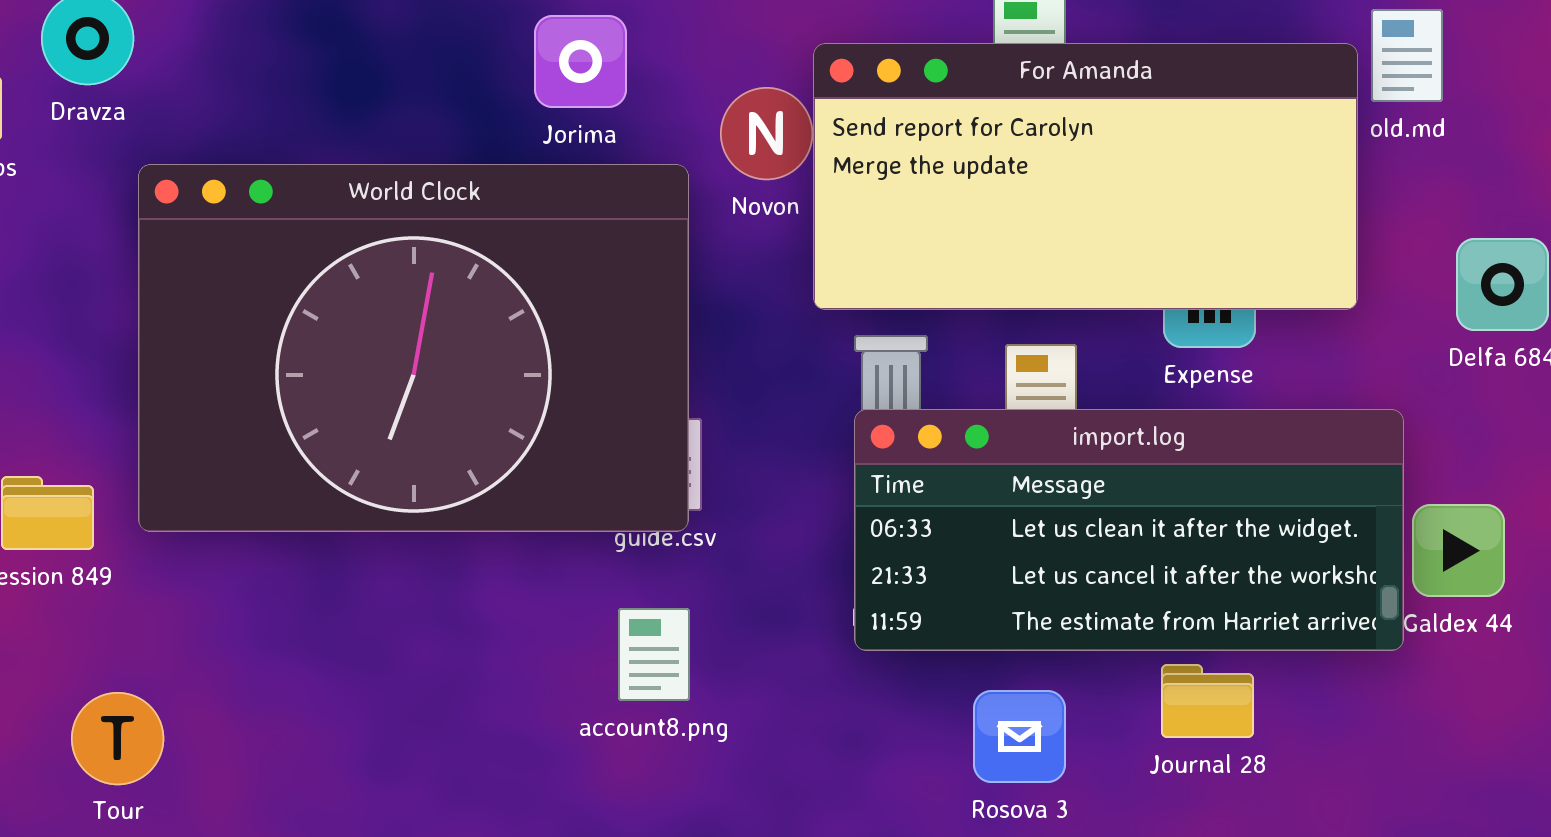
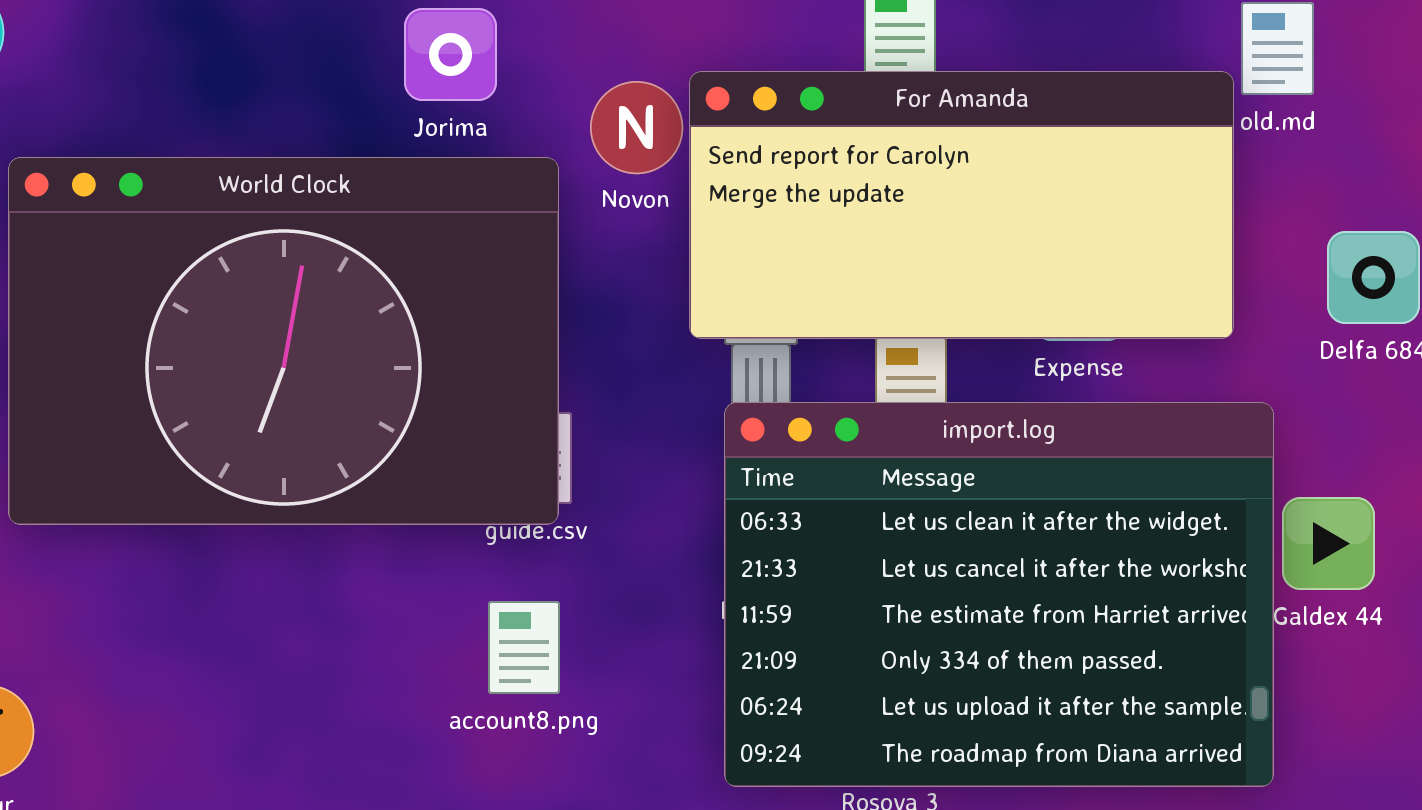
For Amanda: [813,43,1358,310] -> [689,71,1234,339], moved
import.log: [854,409,1404,651] -> [724,402,1274,787], resized

